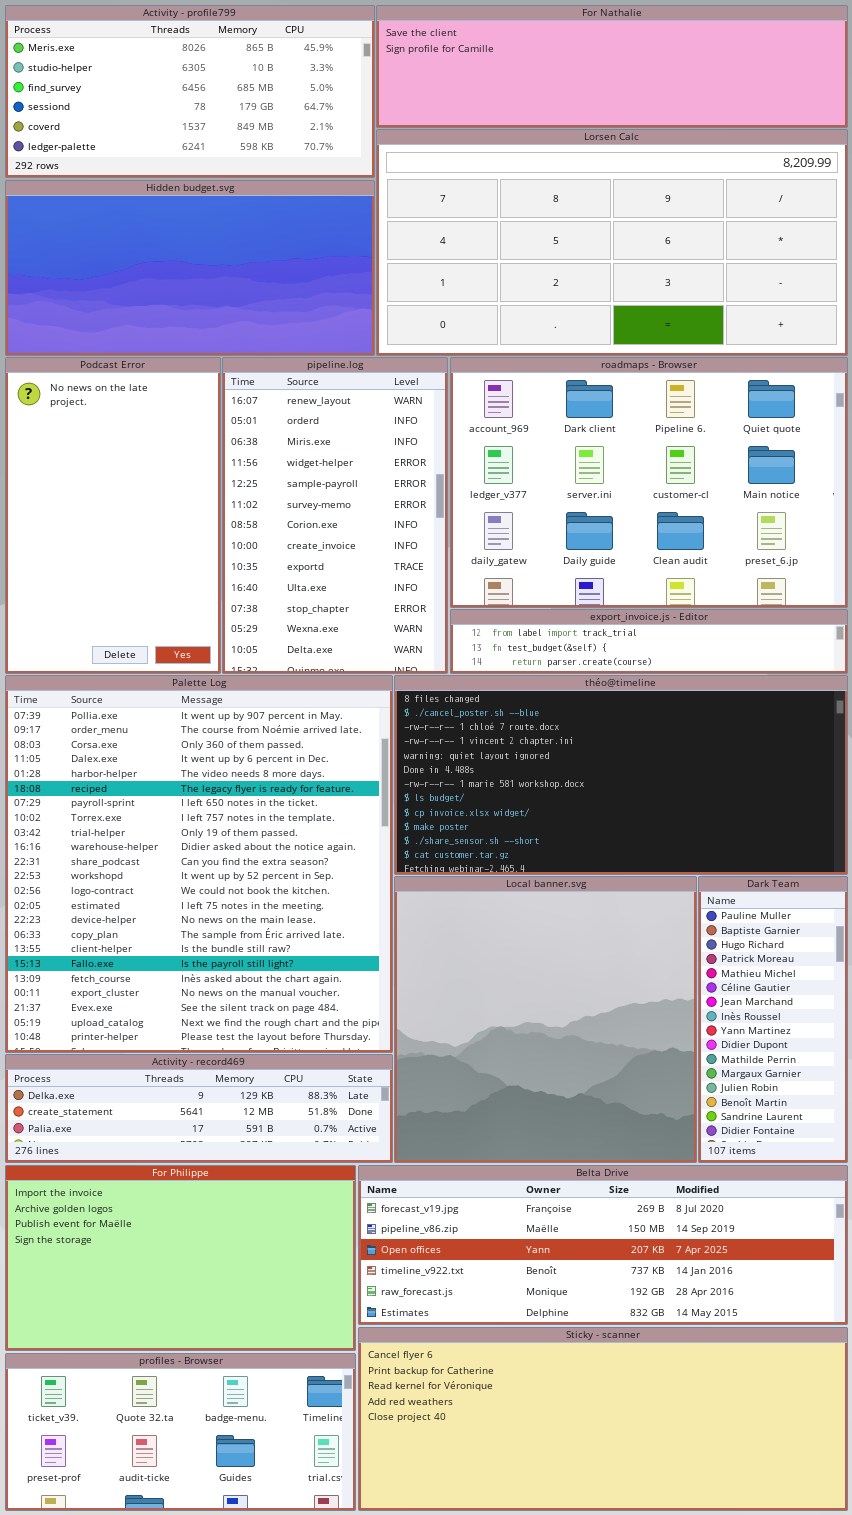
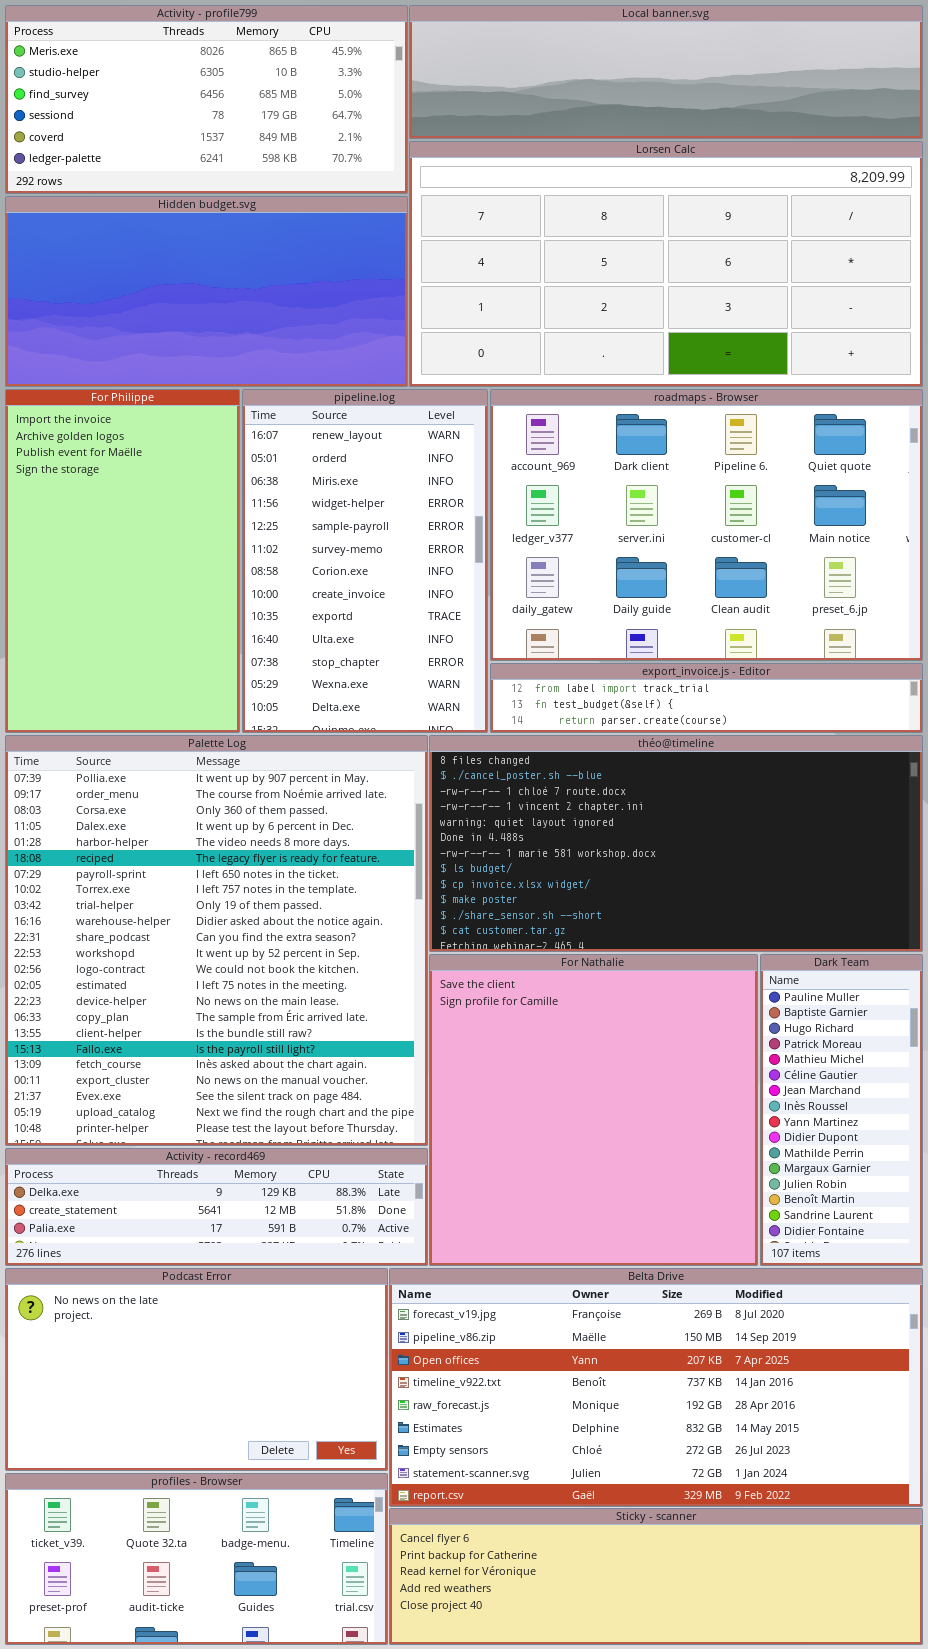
For Nathalie: [376,5,848,128] -> [429,954,758,1266], moved, resized
Podcast Error: [5,357,221,674] -> [5,1268,388,1471], moved, resized
Local banner.svg: [394,876,697,1163] -> [409,5,923,139], moved, resized
For Philippe: [5,1165,356,1351] -> [5,389,240,733], moved, resized
Belta Drive: [358,1165,848,1325] -> [389,1268,923,1507], resized
Sticky - scanner: [358,1327,848,1511] -> [389,1508,923,1645], resized

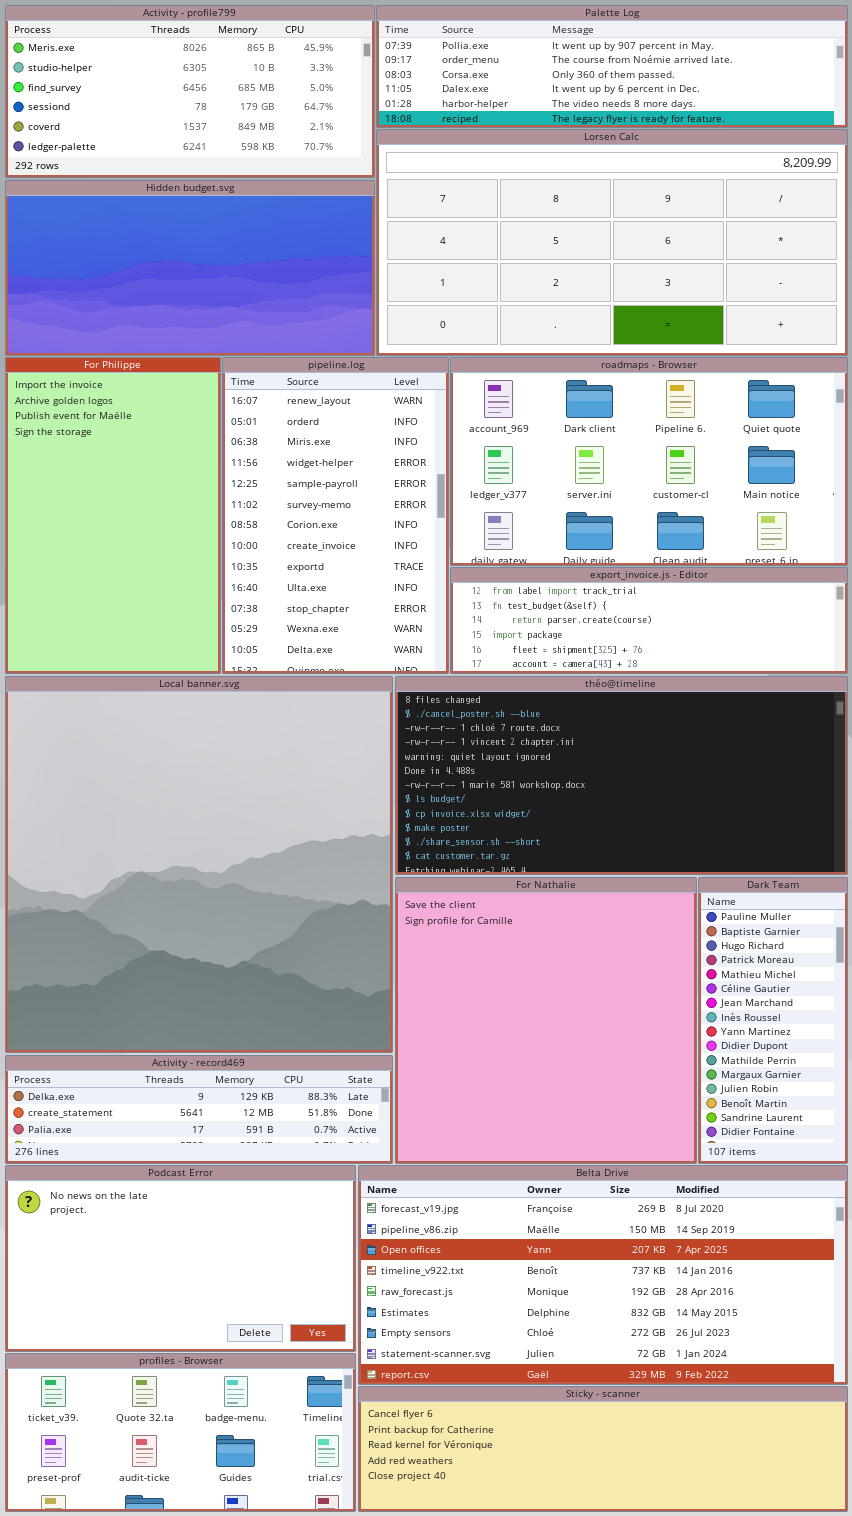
Local banner.svg: [409,5,923,139] -> [5,676,393,1053], moved, resized
roadmaps - Browser: [490,389,923,661] -> [450,357,848,566], resized
export_invoice.js - Editor: [490,663,923,733] -> [450,567,848,674], resized
Palette Log: [5,735,428,1146] -> [376,5,848,128], moved, resized

